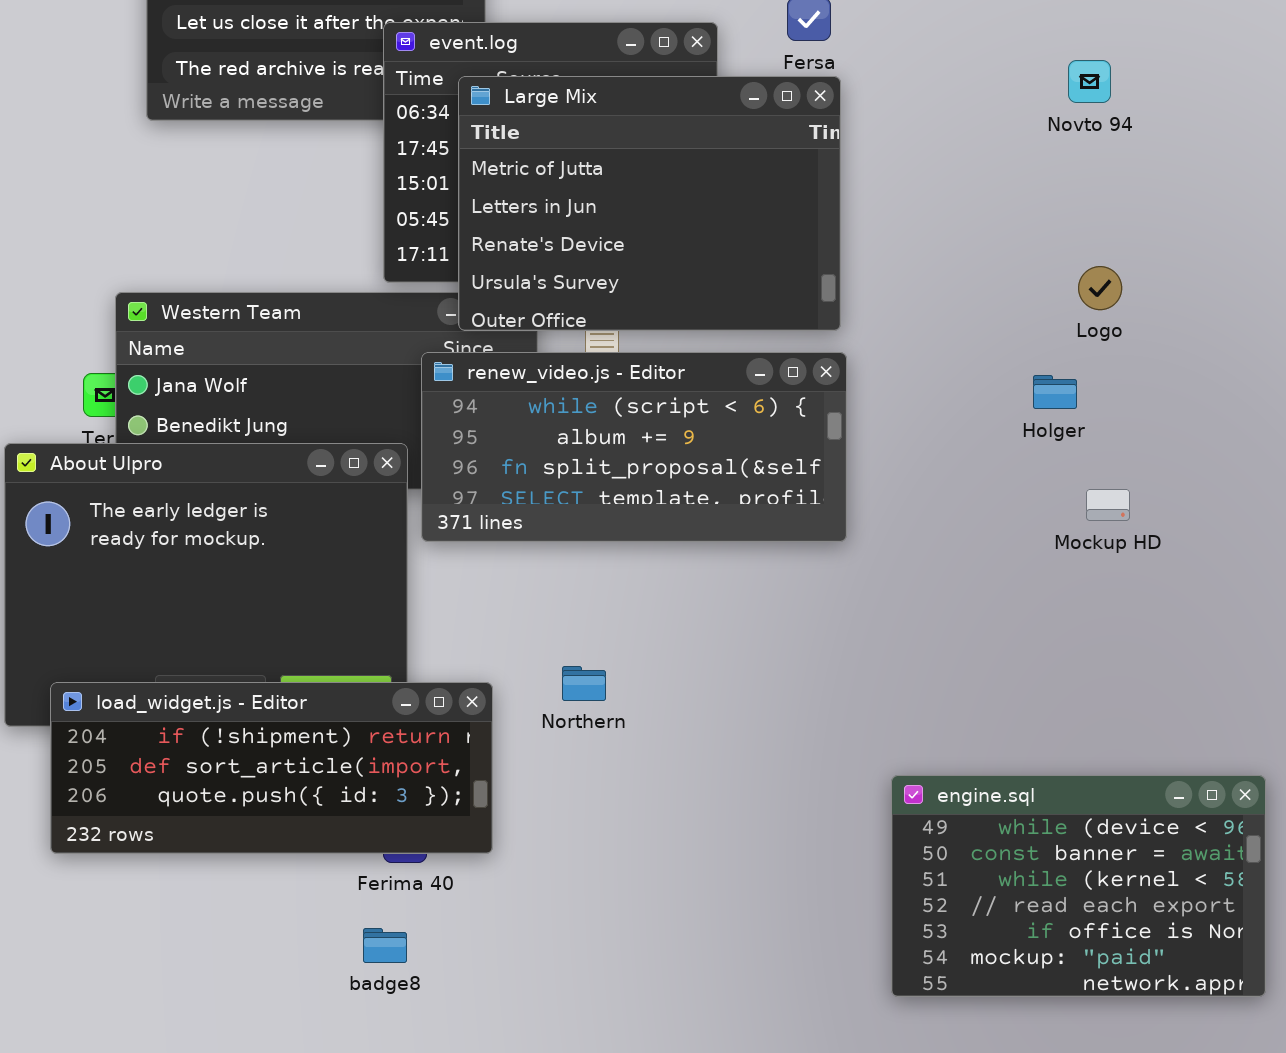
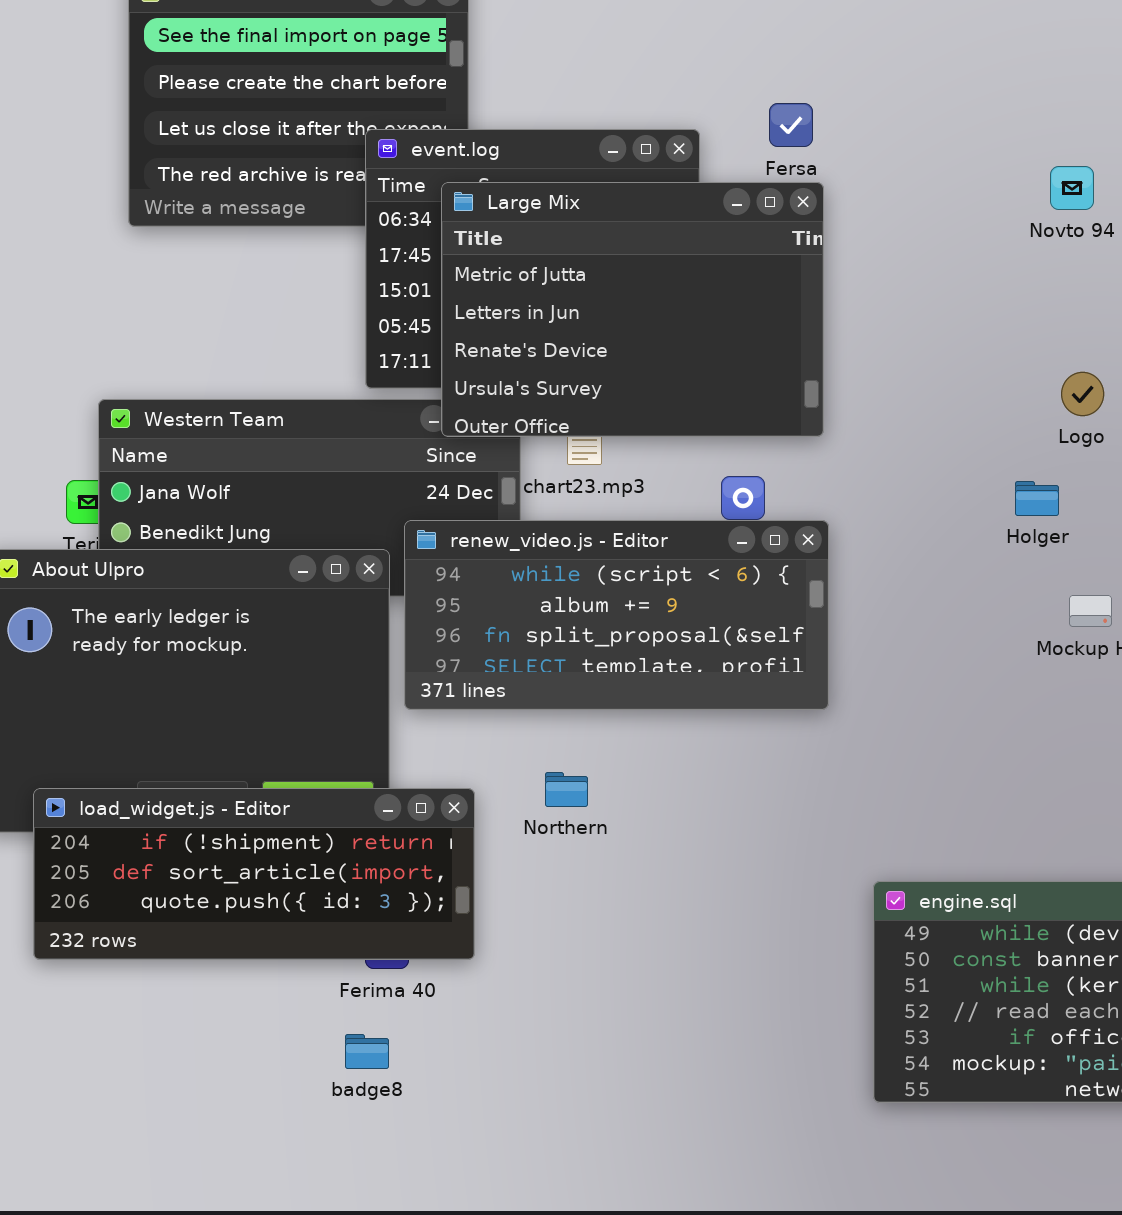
renew_video.js - Editor: [421,352,847,542] -> [404,520,829,710], moved

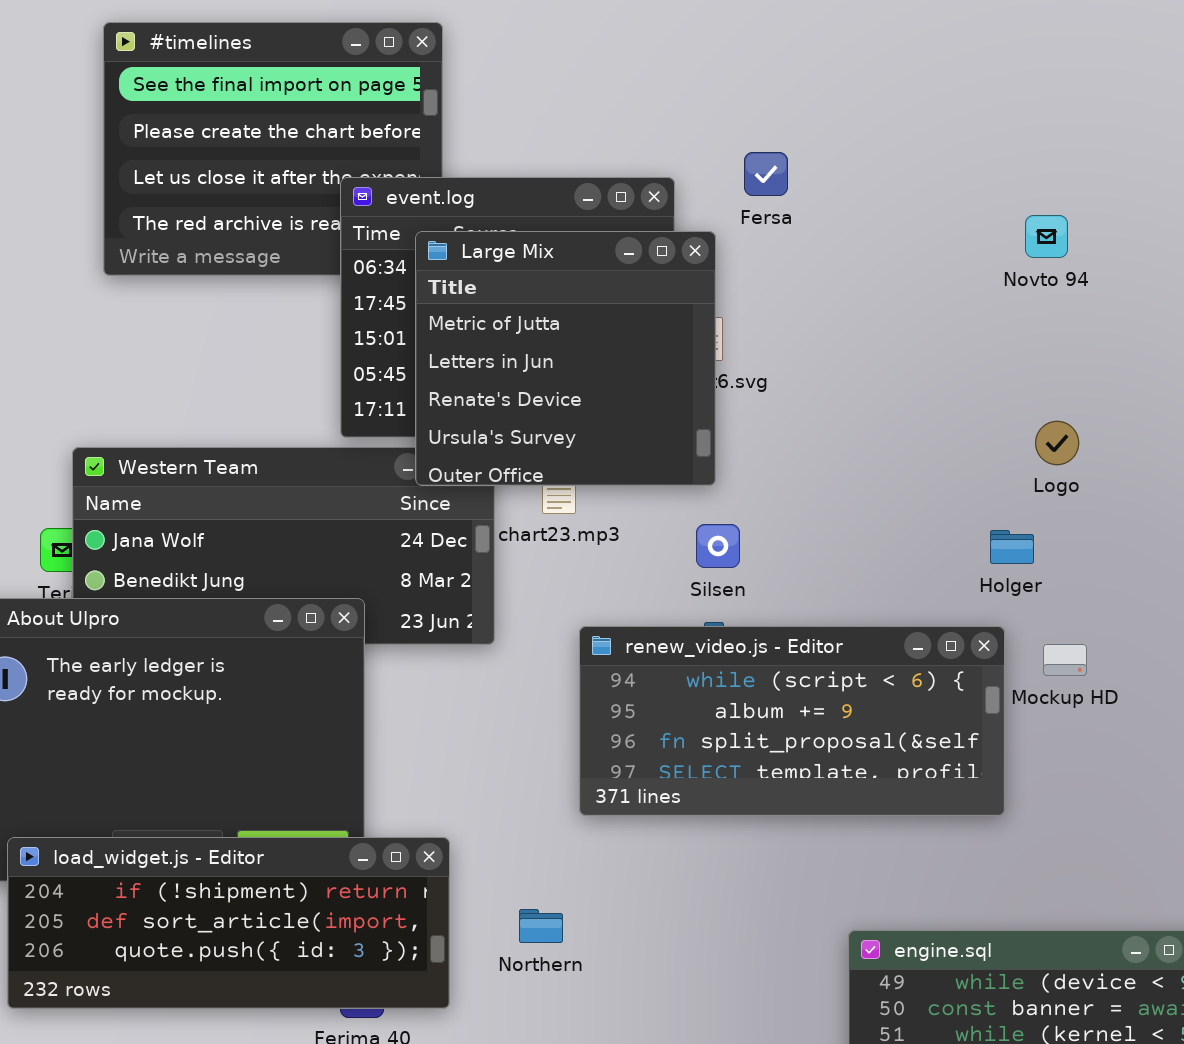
Large Mix: [441,182,824,437] -> [415,231,716,486], resized
renew_video.js - Editor: [404,520,829,710] -> [579,626,1005,816], moved
Northern: [545,772,588,807] -> [519,909,563,943], moved

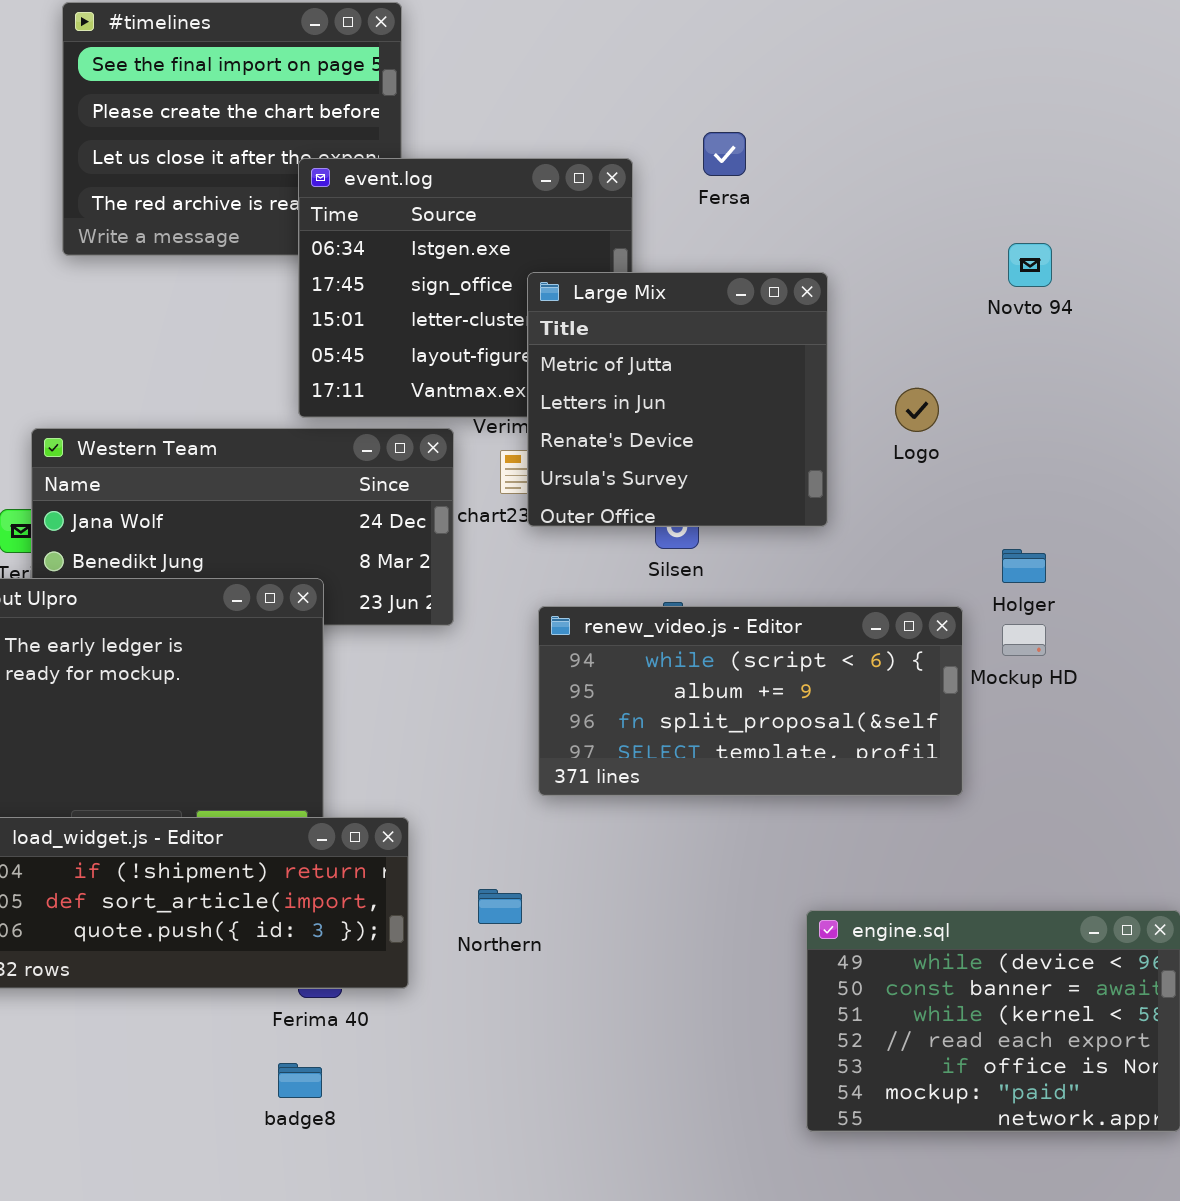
Novto 94: [1025,215,1068,258] -> [1008,243,1052,287], moved
Large Mix: [415,231,716,486] -> [527,272,828,527], moved
Logo: [1035,421,1079,465] -> [895,388,939,432], moved
Holger: [990,530,1034,564] -> [1002,549,1046,583], moved

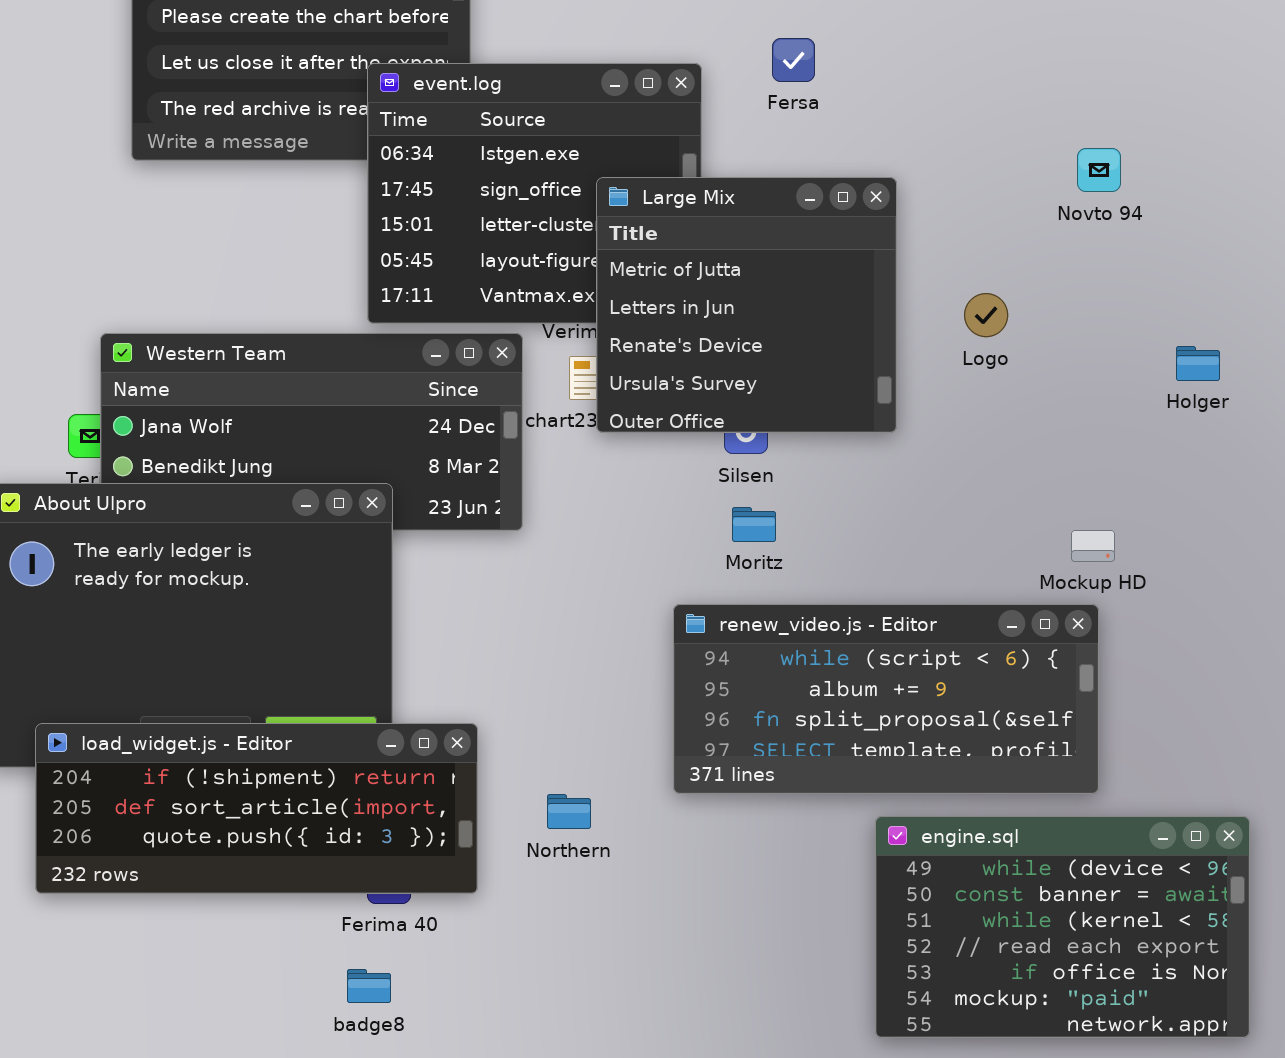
Holger: [1002,549,1046,583] -> [1176,346,1220,381], moved
renew_video.js - Editor: [538,606,963,796] -> [673,604,1099,794], moved

